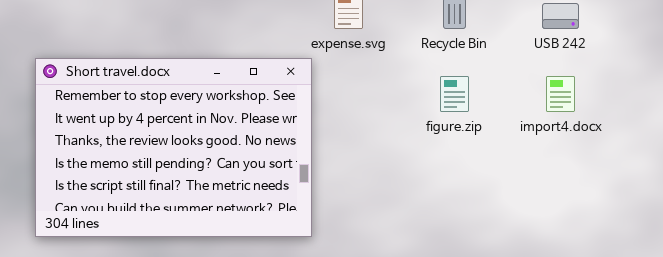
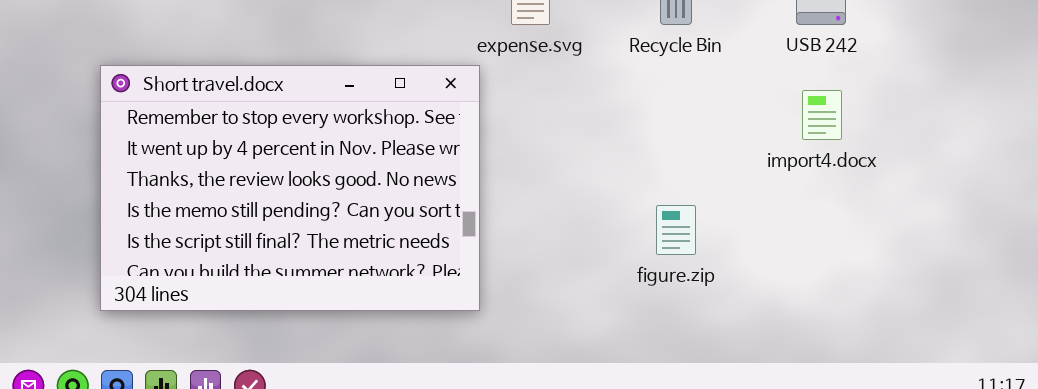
figure.zip: [440,76,469,112] -> [656,205,696,255], moved

